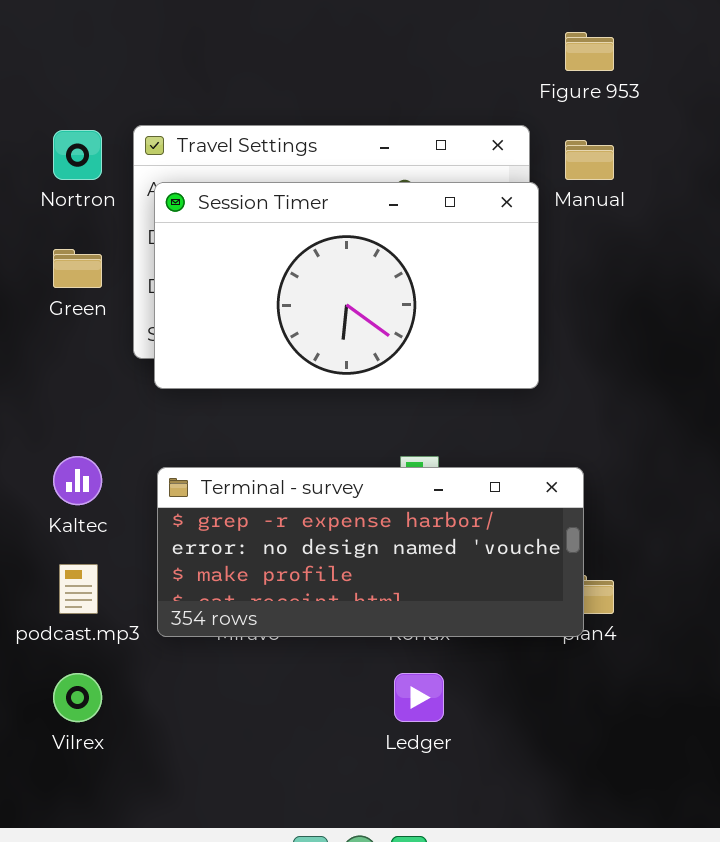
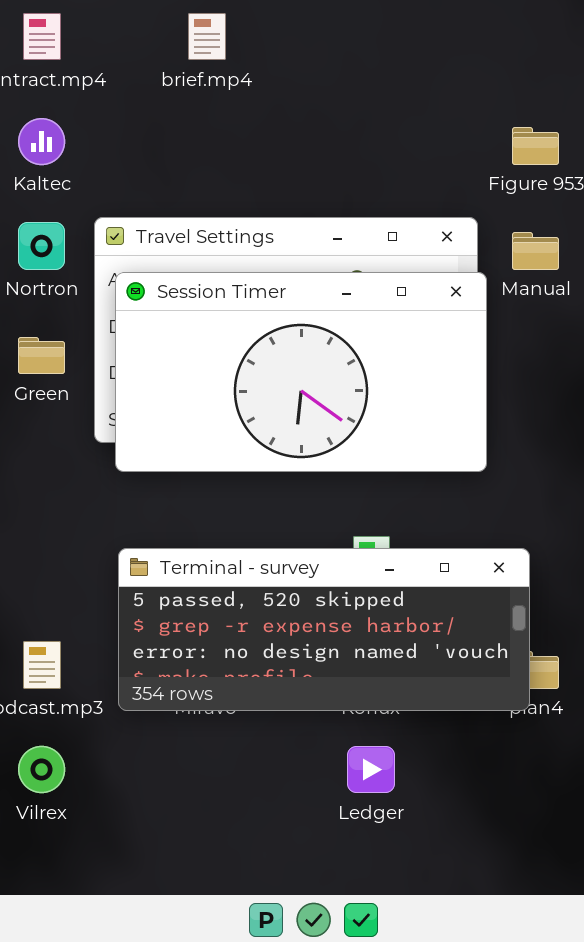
Kaltec: [53,456,102,505] -> [18,118,65,165], moved
Terminal - survey: [157,467,584,637] -> [118,548,530,711], scrolled up 1 row

